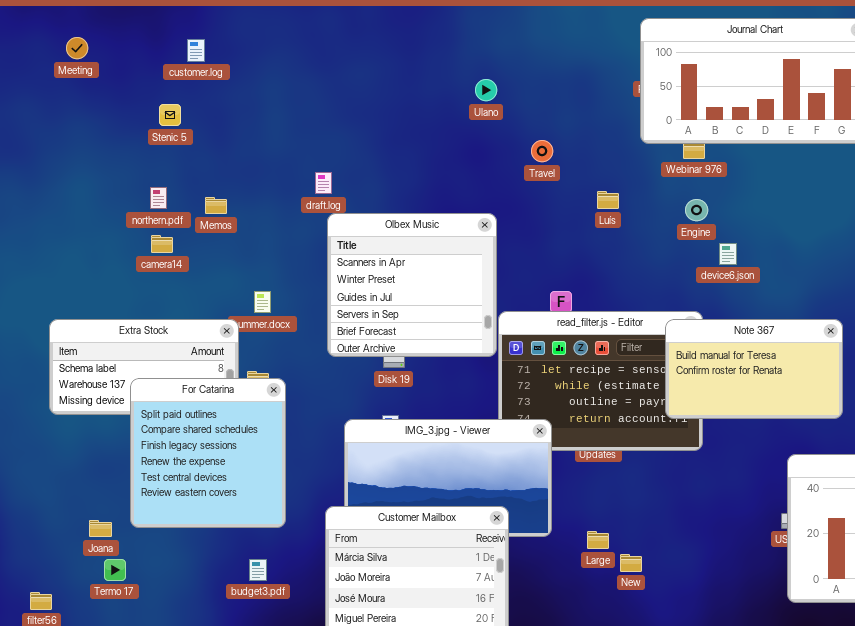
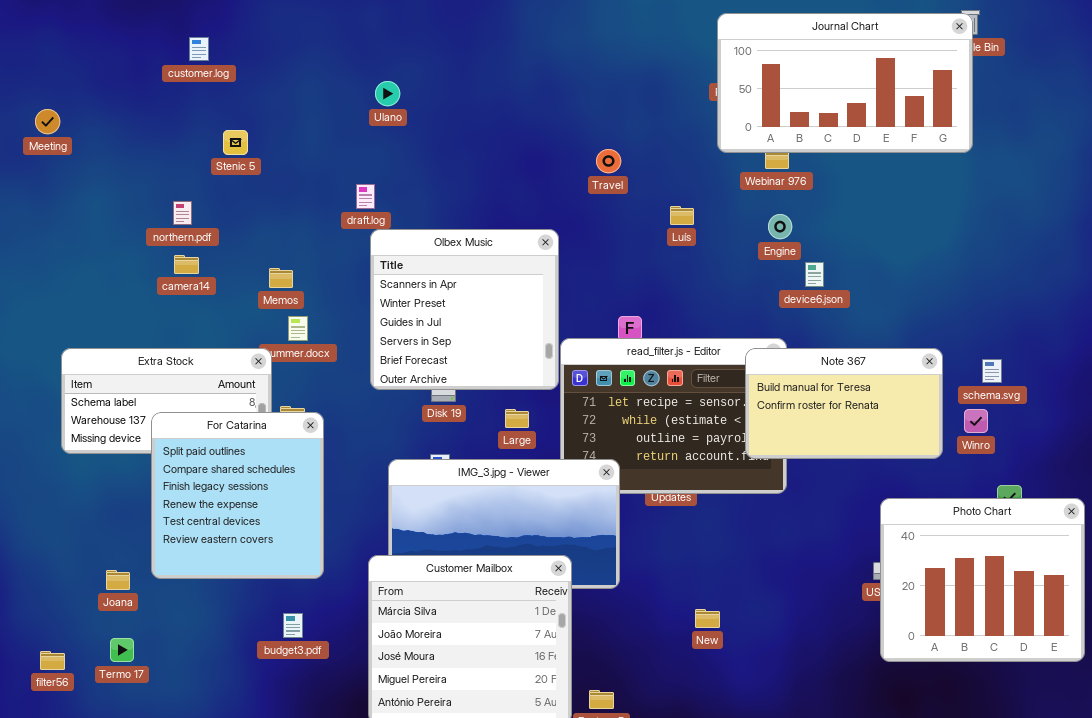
Meeting: [66,37,88,59] -> [35,109,60,134], moved
customer.log: [187,39,205,62] -> [189,37,209,61], moved
Ulano: [475,79,497,101] -> [375,81,400,106], moved
Stenic 5: [159,104,181,126] -> [223,130,248,155], moved
Memos: [205,197,227,214] -> [269,268,293,288], moved
Large: [587,531,609,549] -> [505,409,529,428], moved
Termo 17: [104,559,126,581] -> [110,638,134,662], moved

